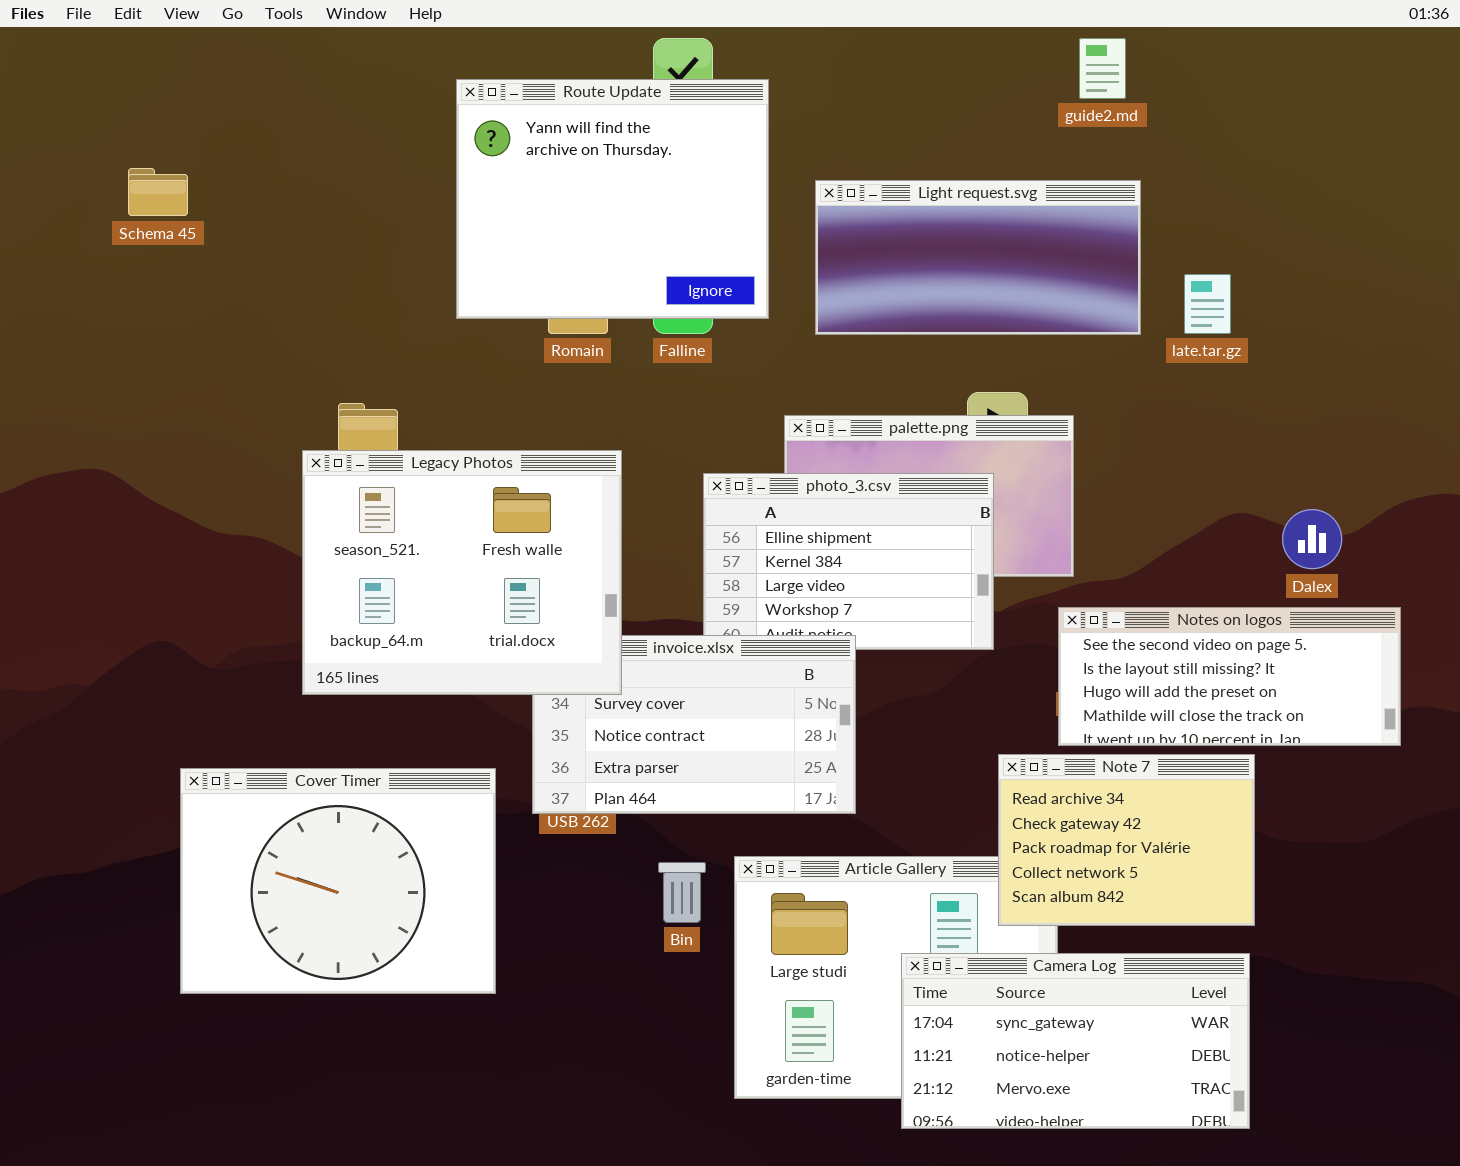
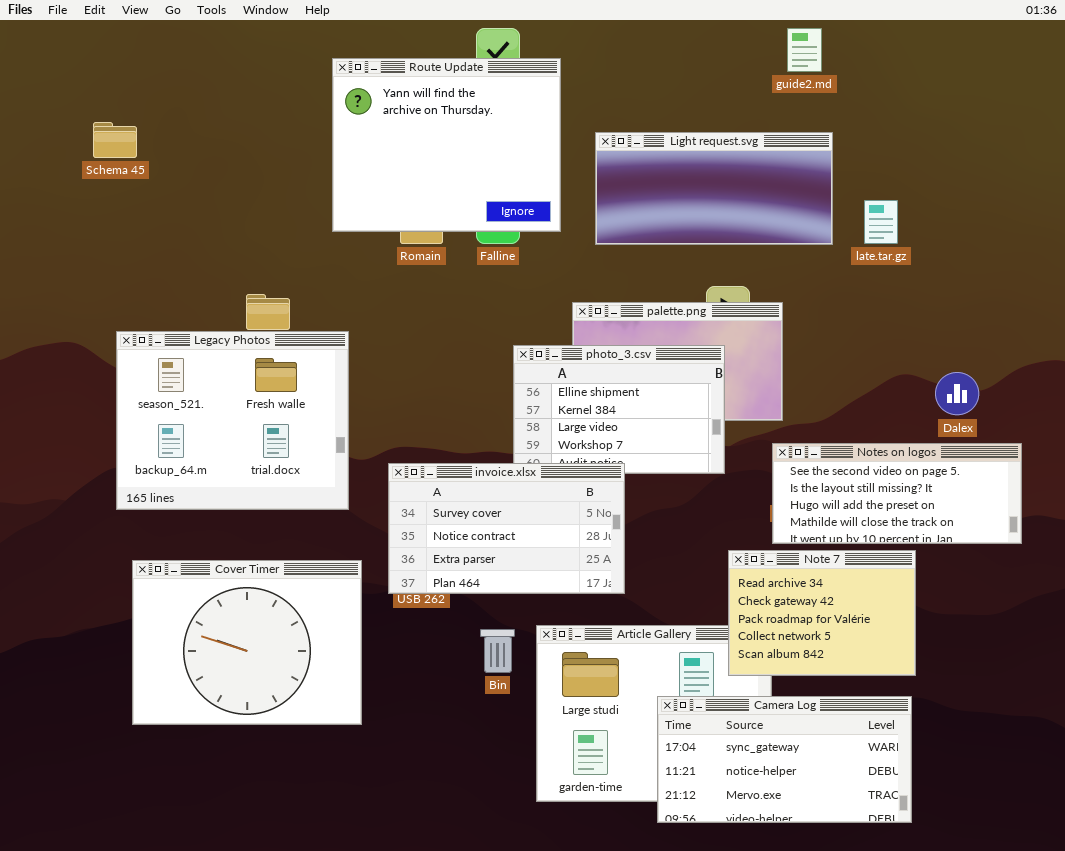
Legacy Photos: [302,450,622,695] -> [116,331,349,510], moved

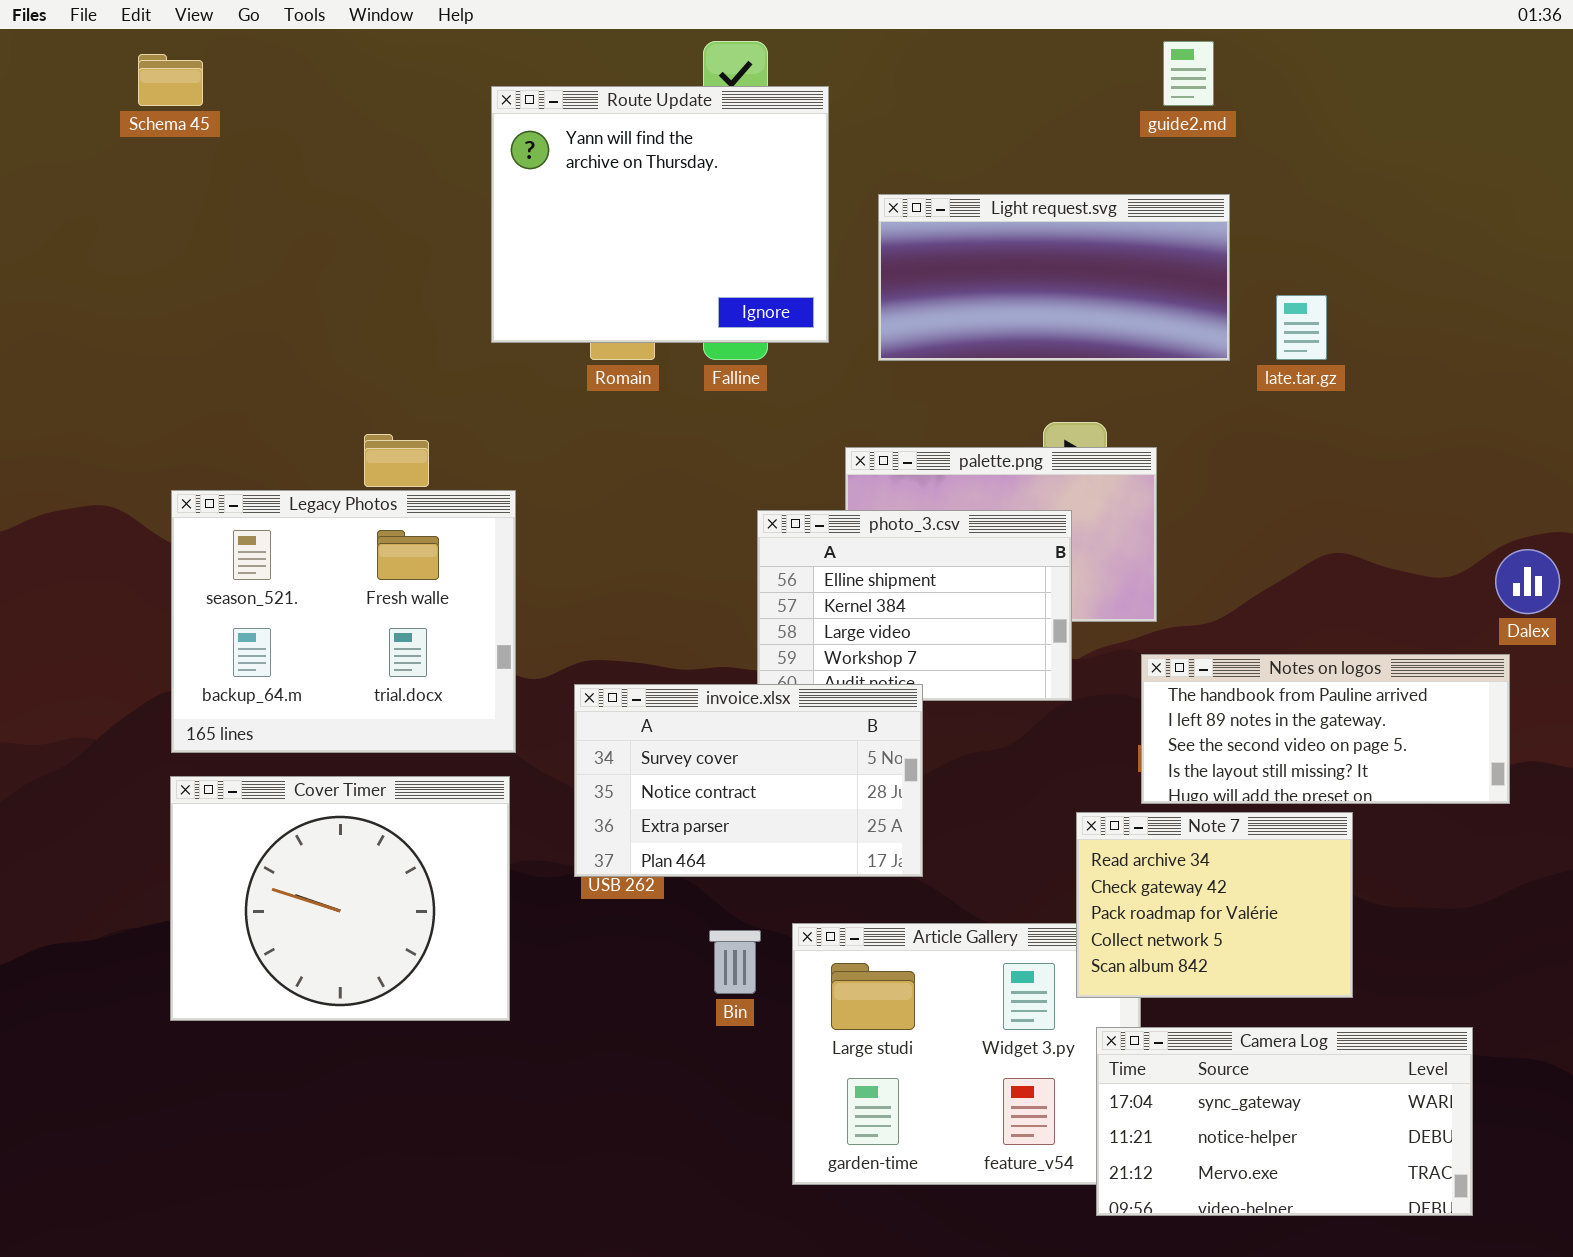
Schema 45: [93,122,137,158] -> [138,54,203,106], moved
Dalex: [935,372,979,415] -> [1495,549,1560,614], moved
Notes on logos: [772,443,1022,544] -> [1141,654,1510,804], scrolled up 2 rows
Cover Timer: [132,560,362,725] -> [170,776,510,1021], moved
Camera Log: [657,696,912,823] -> [1096,1027,1473,1216], moved

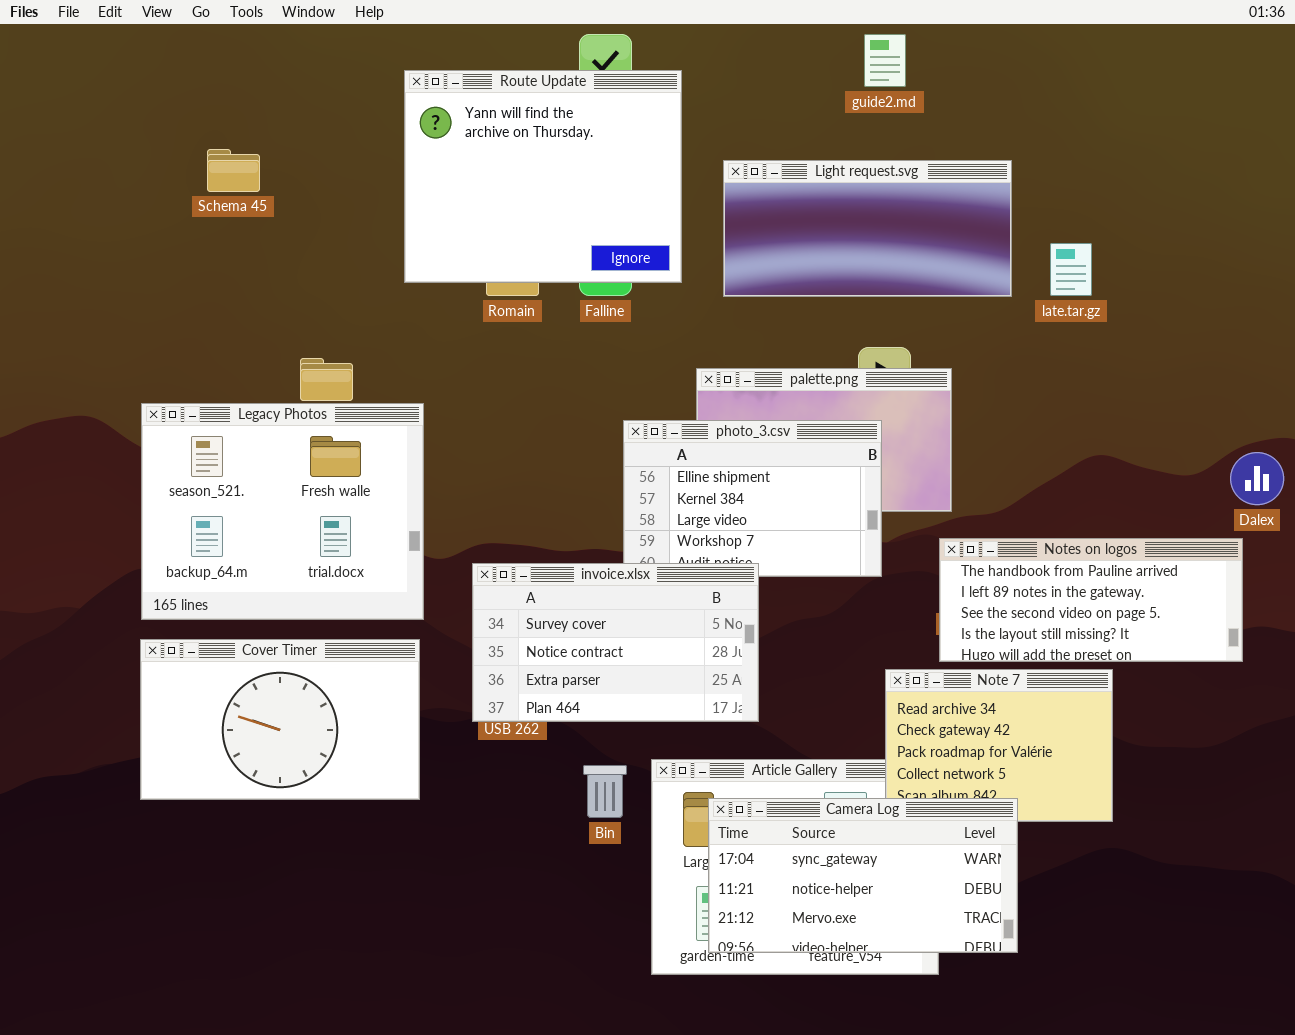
guide2.md: [1163,41,1214,106] -> [864,34,906,87], moved
Schema 45: [138,54,203,106] -> [207,149,260,192], moved
Cover Timer: [170,776,510,1021] -> [140,639,420,800], resized
Camera Log: [1096,1027,1473,1216] -> [708,798,1018,953], moved

